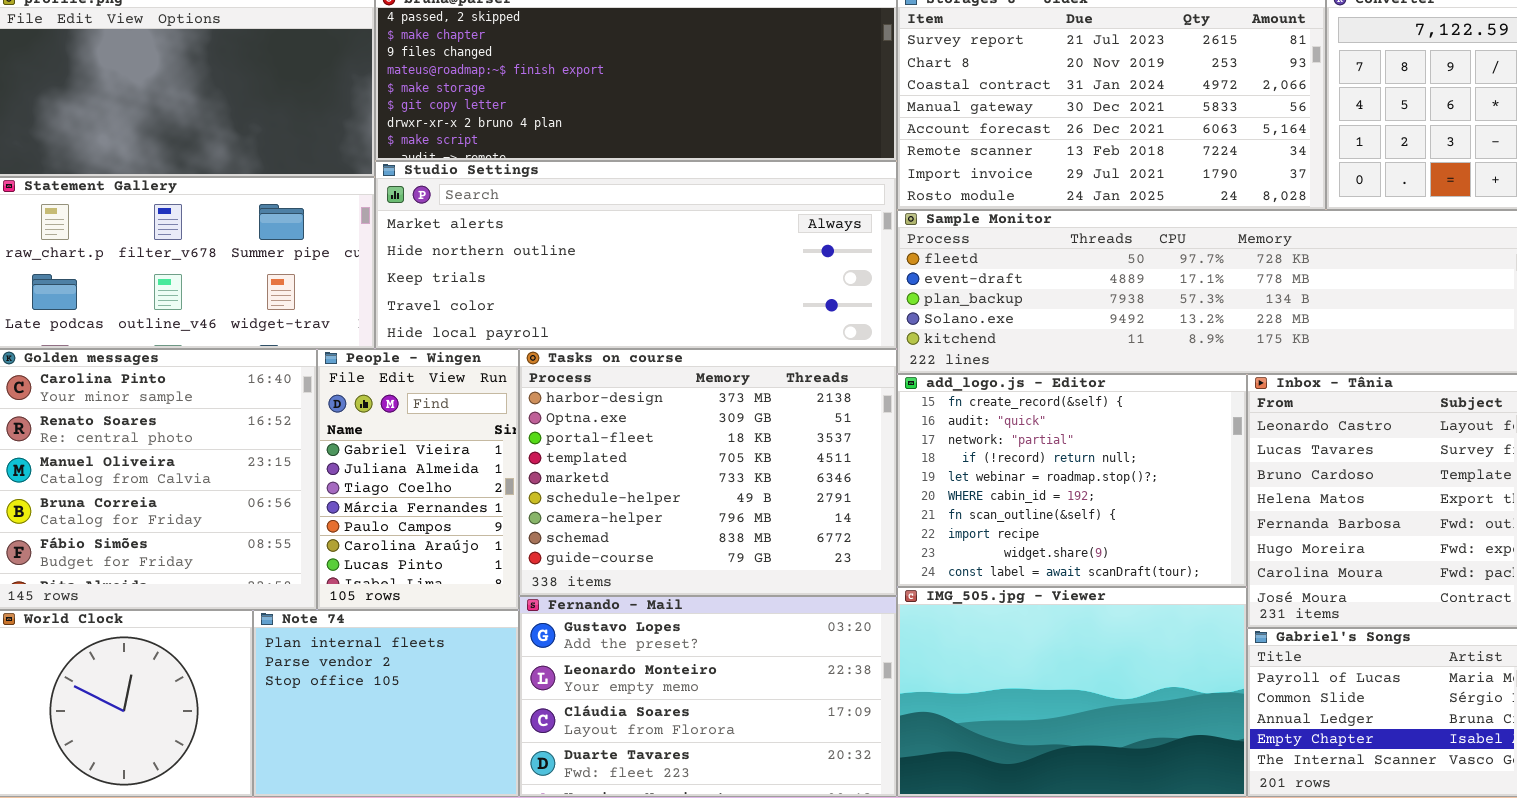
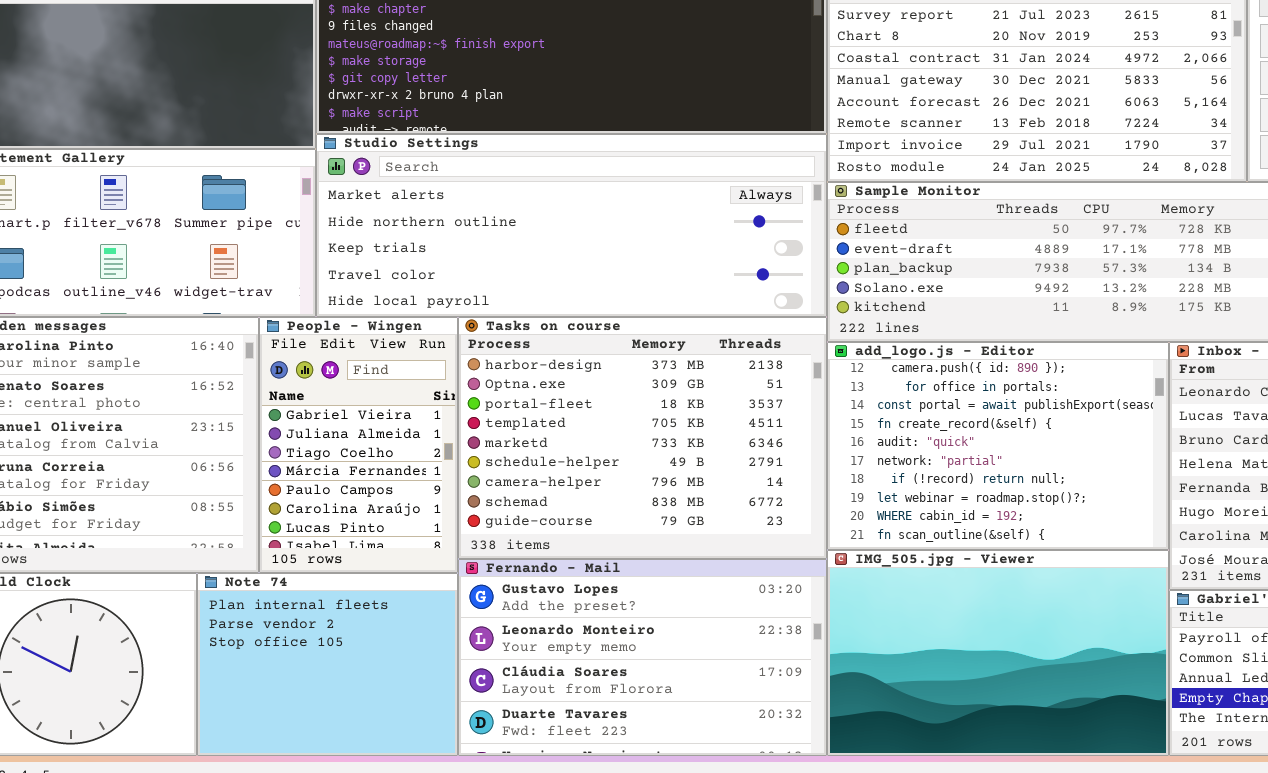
add_logo.js - Editor: [897,374,1247,587] -> [827,342,1169,550], scrolled up 3 rows

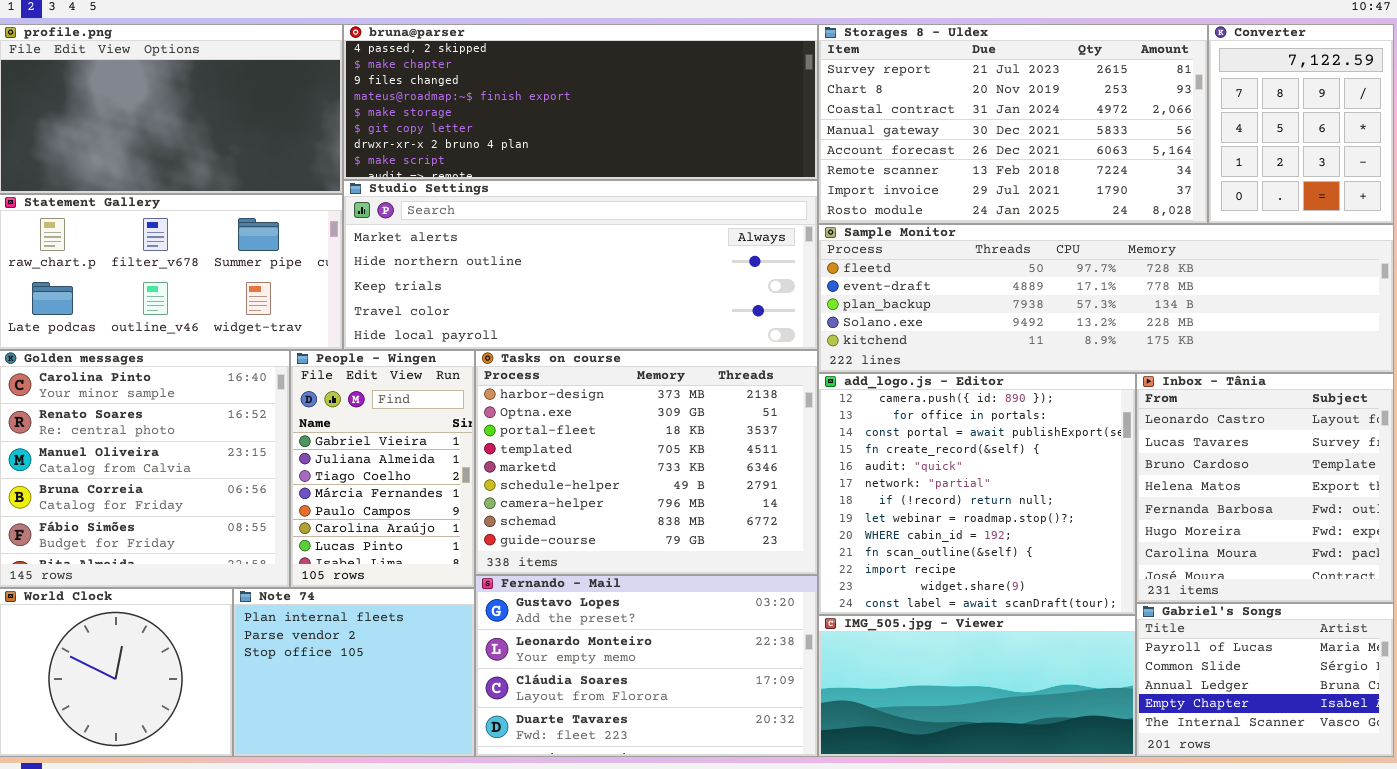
add_logo.js - Editor: [827,342,1169,550] -> [818,373,1136,615], resized
IMG_505.jpg - Viewer: [827,550,1169,756] -> [818,615,1136,757], resized

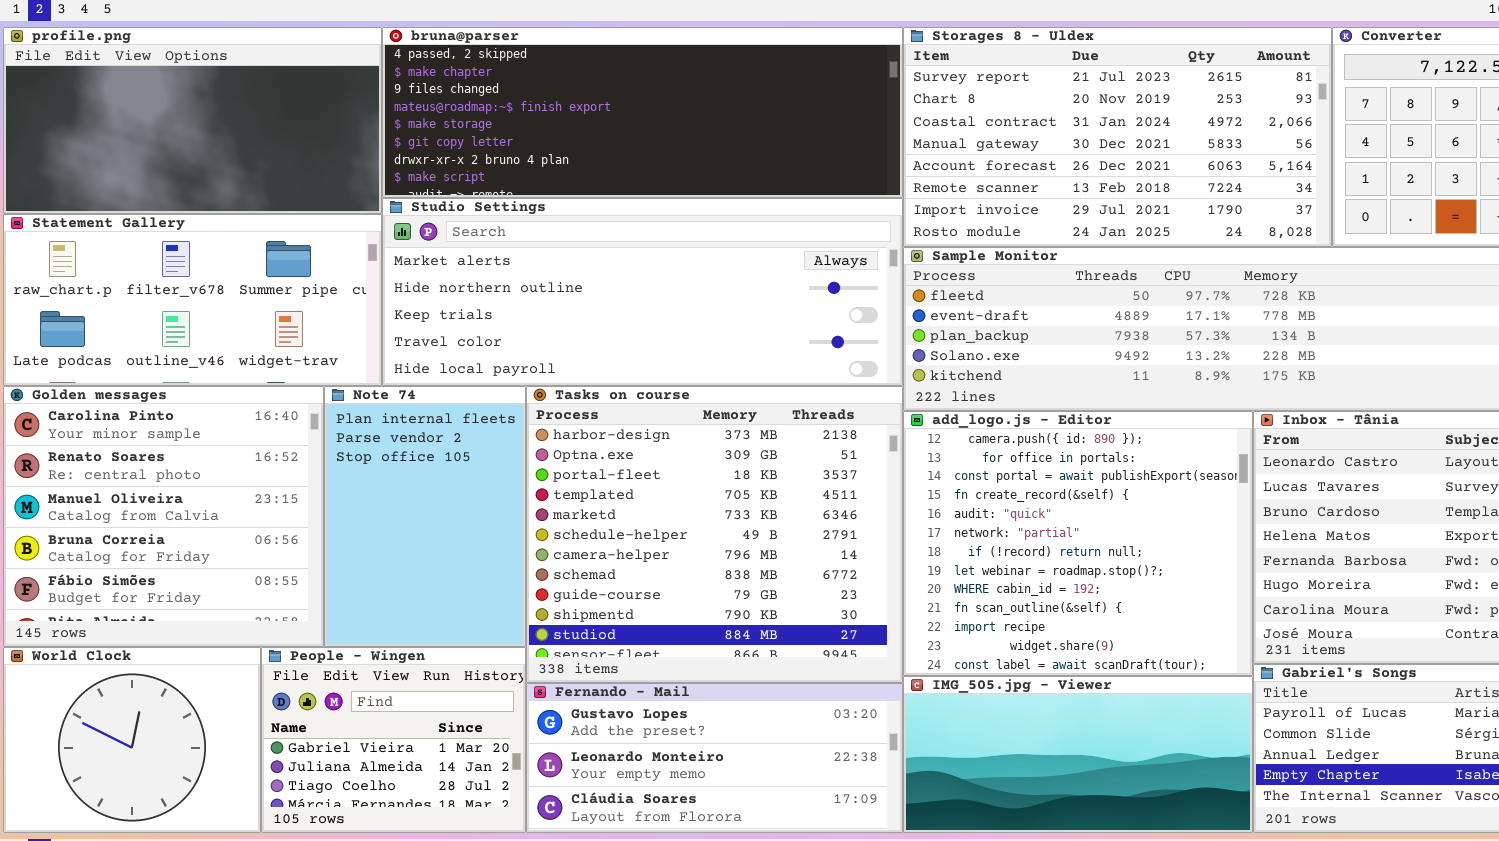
People - Wingen: [290,350,475,588] -> [261,647,526,833], moved, resized
Tasks on course: [475,350,818,575] -> [526,386,903,683], resized
Fernando - Mail: [475,575,818,757] -> [526,683,903,833], resized
Note 74: [233,588,475,757] -> [324,386,526,647], moved, resized

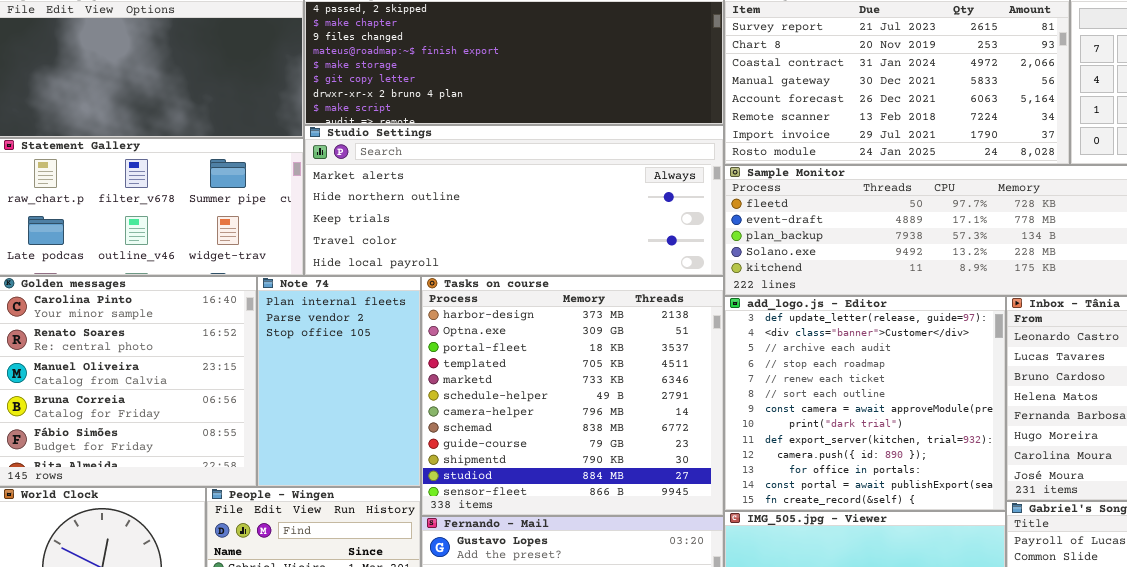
add_logo.js - Editor: [903,411,1253,676] -> [724,296,1006,511], scrolled up 9 rows

